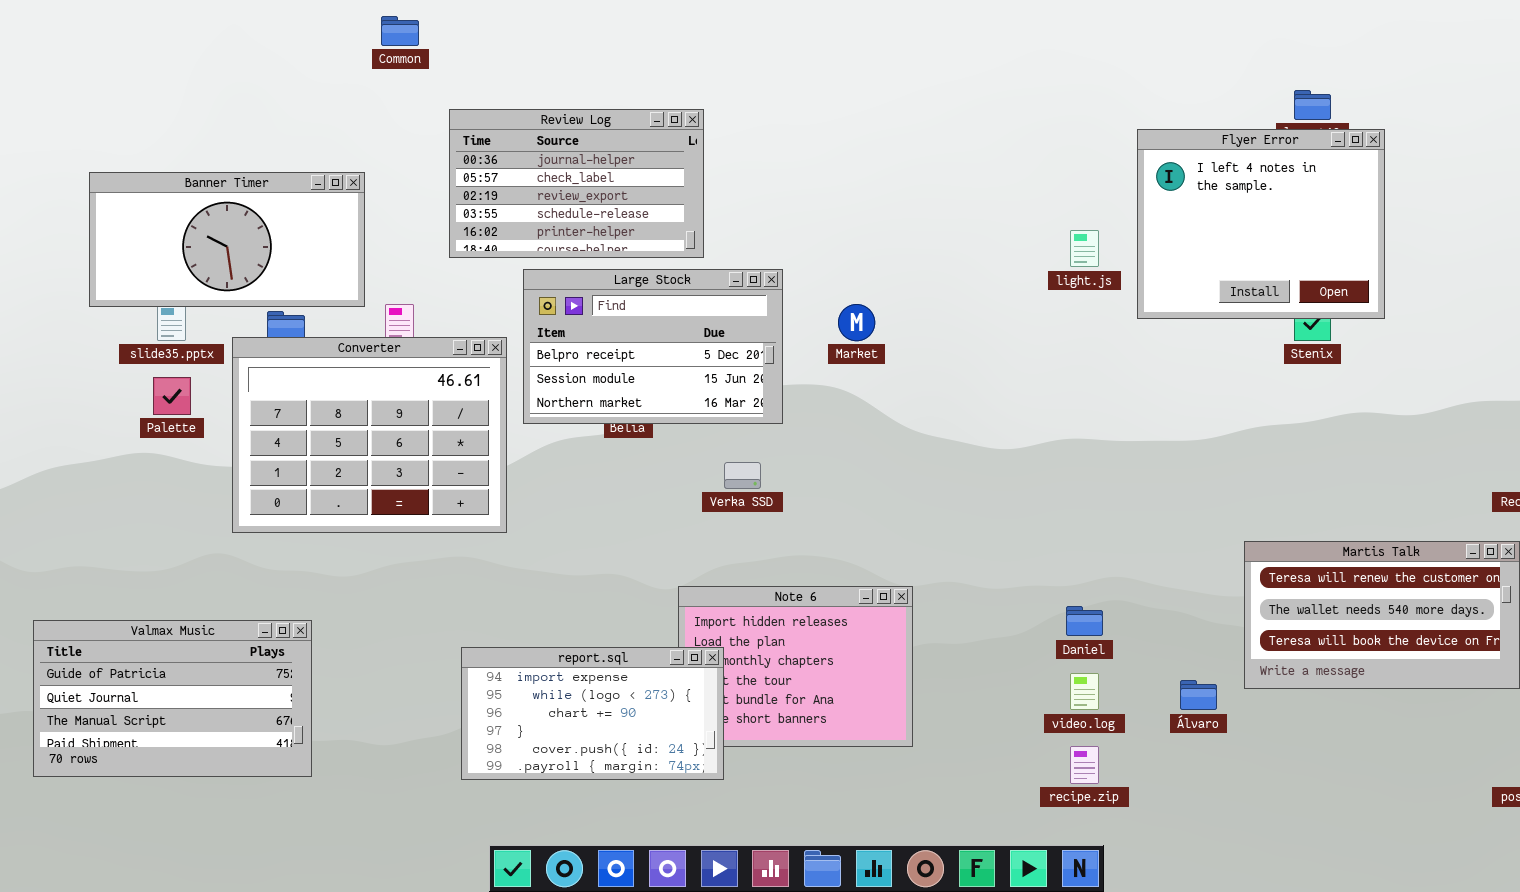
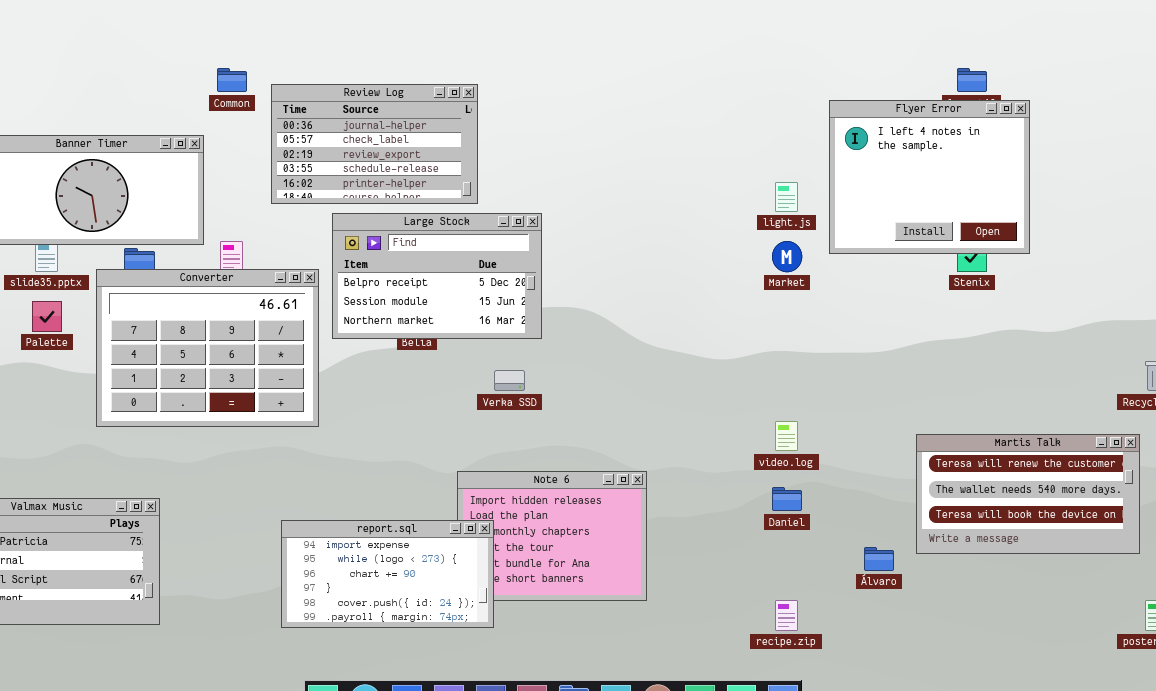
Common: [381,16,419,46] -> [217,68,247,92], moved
Market: [838,304,875,341] -> [772,241,802,272], moved
video.log: [1070,673,1099,710] -> [775,421,798,451], moved

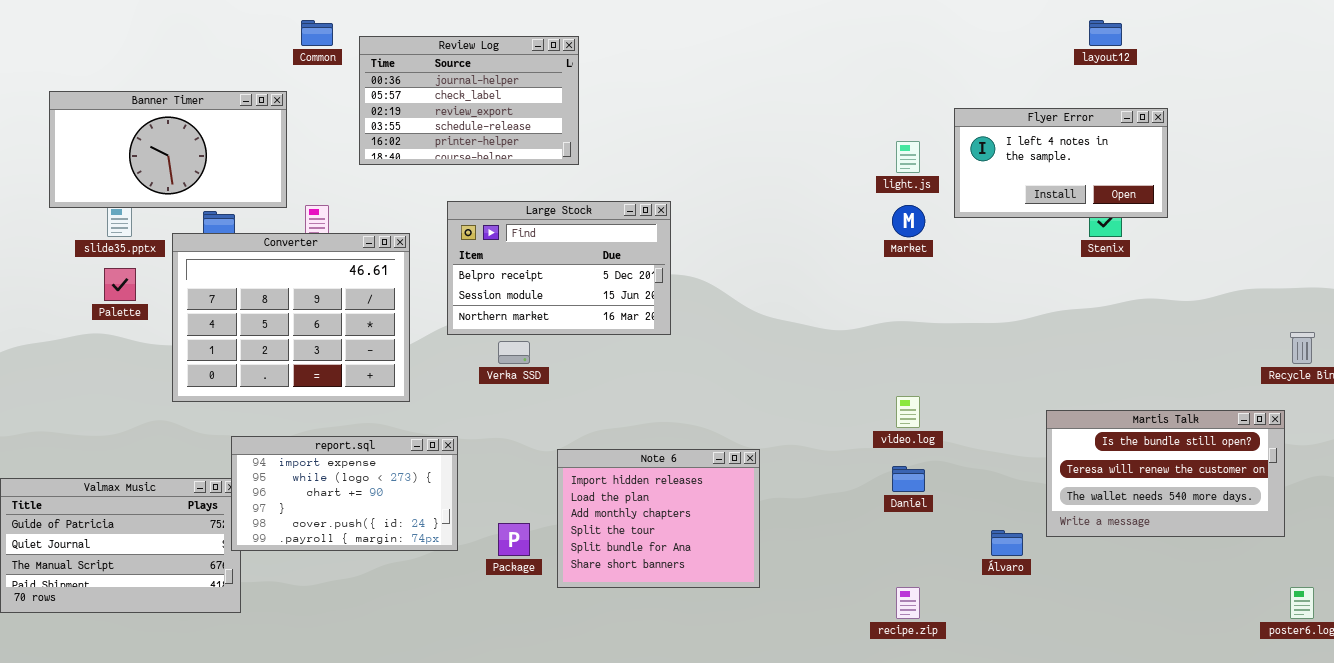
Flyer Error: [829,100,1030,254] -> [954,108,1168,218], resized
Large Stock: [332,213,542,339] -> [447,201,671,335], moved
Verka SSD: [494,370,525,391] -> [498,341,530,364], moved
Martis Talk: [916,434,1140,554] -> [1046,410,1285,537], scrolled up 1 row
report.sql: [281,520,494,628] -> [231,436,458,551], moved

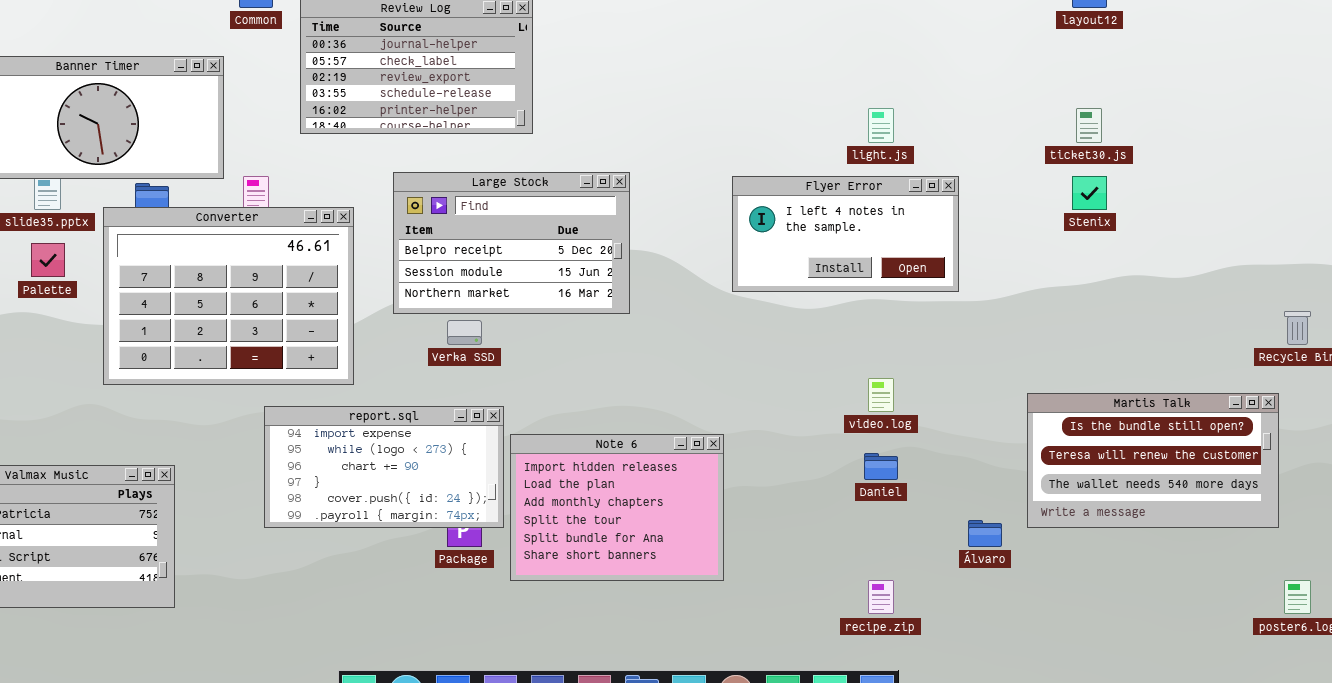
Flyer Error: [954,108,1168,218] -> [732,176,959,292], moved
report.sql: [231,436,458,551] -> [264,406,504,528], moved

